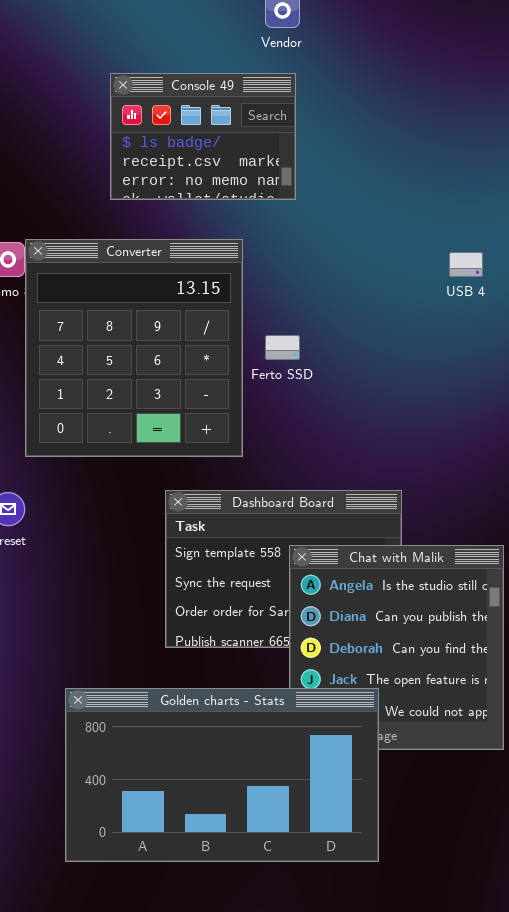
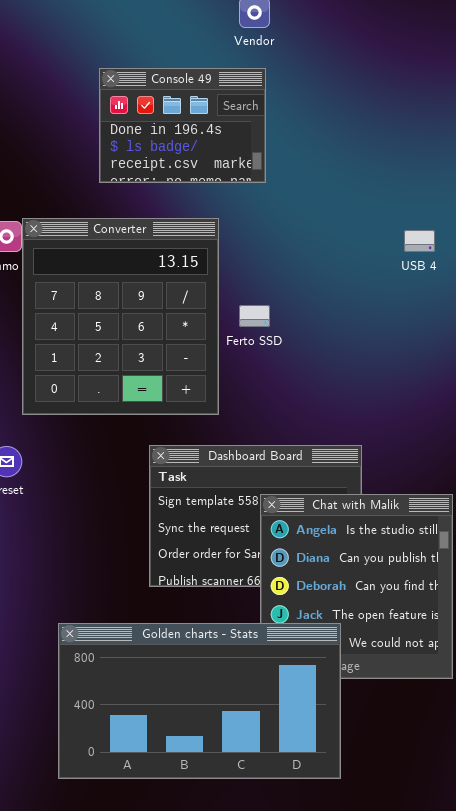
Console 49: [110,73,296,200] -> [99,68,266,183], scrolled up 1 row

